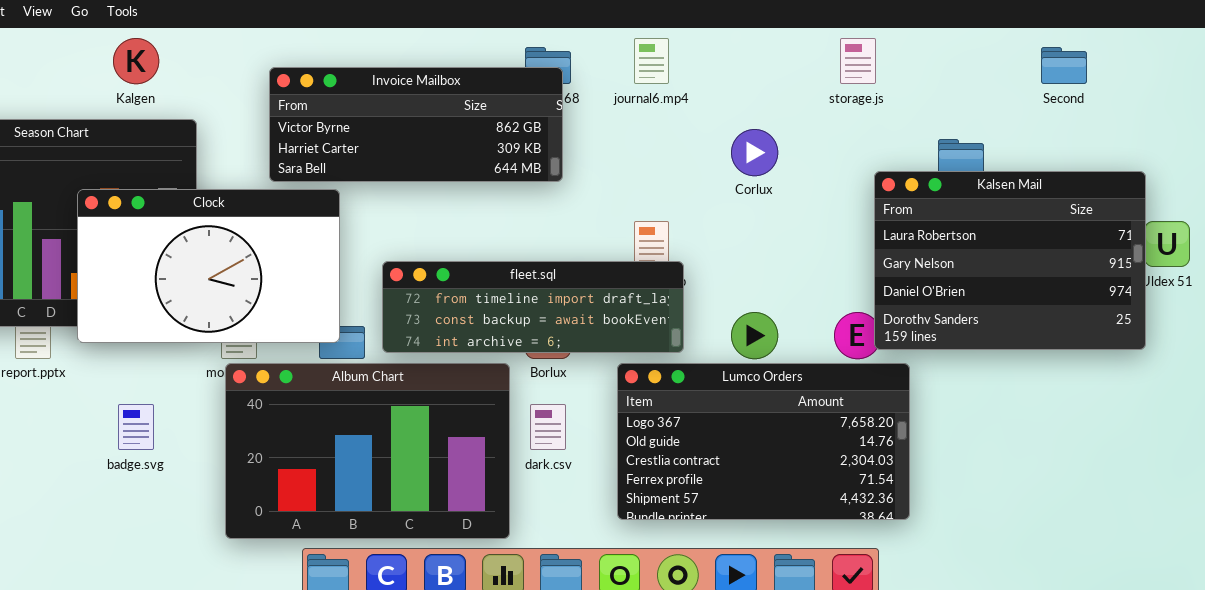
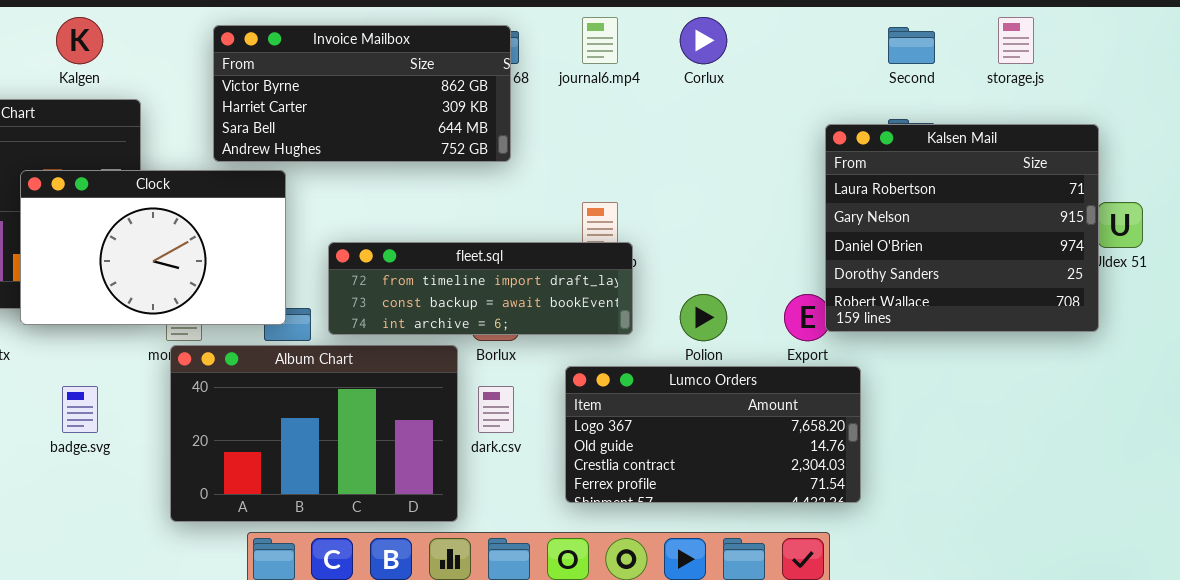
storage.js: [840,38,876,84] -> [998,17,1034,64], moved
Second: [1041,47,1087,84] -> [888,27,935,64], moved
Invoice Mailbox: [269,67,563,182] -> [213,25,511,162], resized
Corlux: [731,129,778,176] -> [680,17,727,64], moved
Kalsen Mail: [874,171,1146,350] -> [825,124,1099,332], resized
Lumco Orders: [617,363,910,520] -> [565,366,861,503], resized

